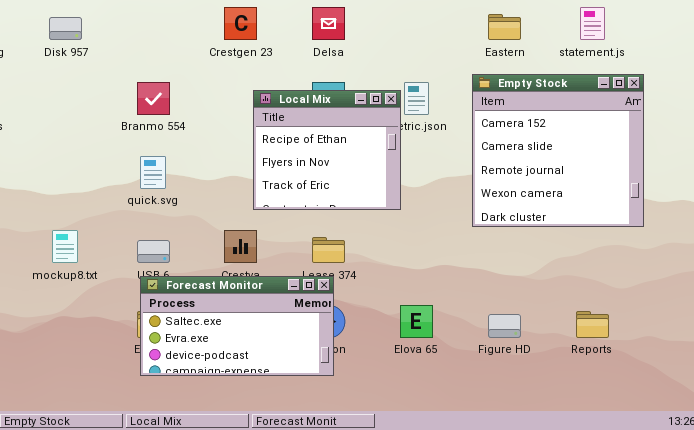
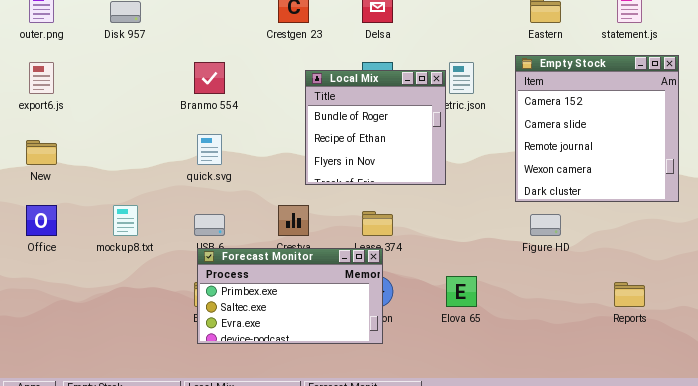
Local Mix: [253,90,401,210] -> [305,70,446,185], scrolled up 1 row
Forecast Monitor: [140,276,334,376] -> [197,248,383,344], scrolled up 1 row
Figure HD: [488,314,521,338] -> [530,214,561,236], moved

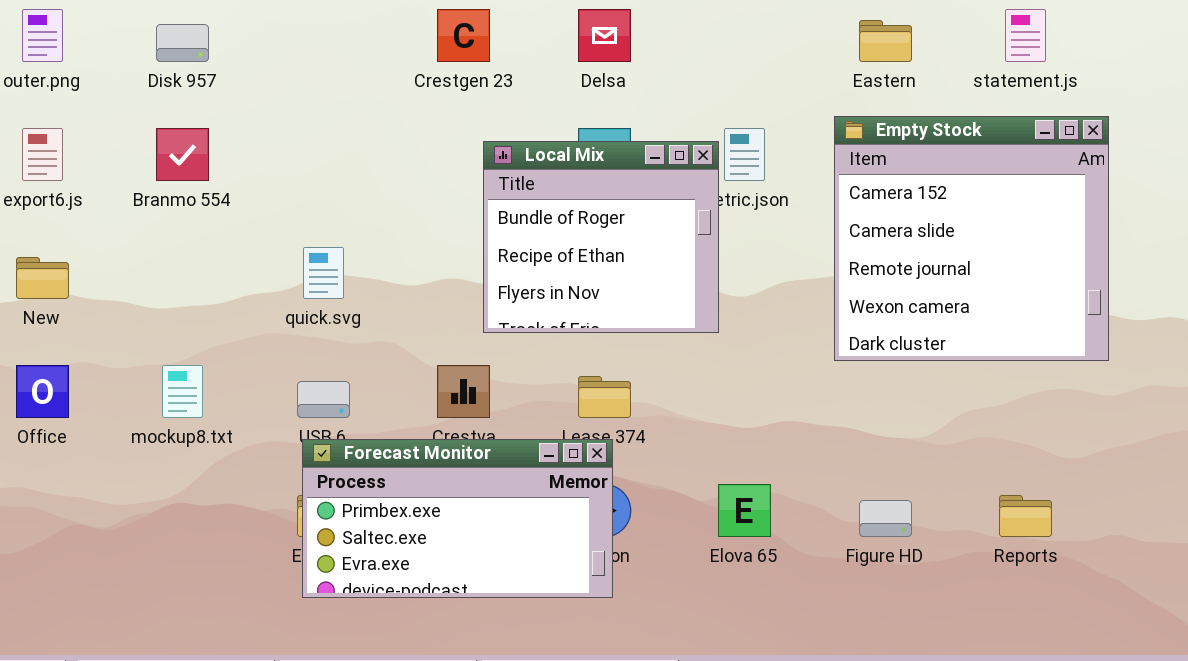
Branmo 554: [194,62,225,94] -> [156,128,209,181], moved
Figure HD: [530,214,561,236] -> [859,500,912,537], moved

